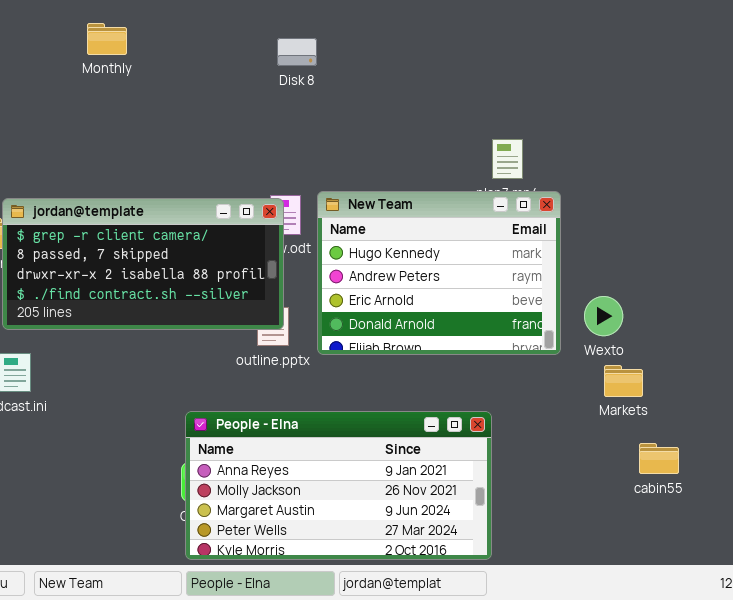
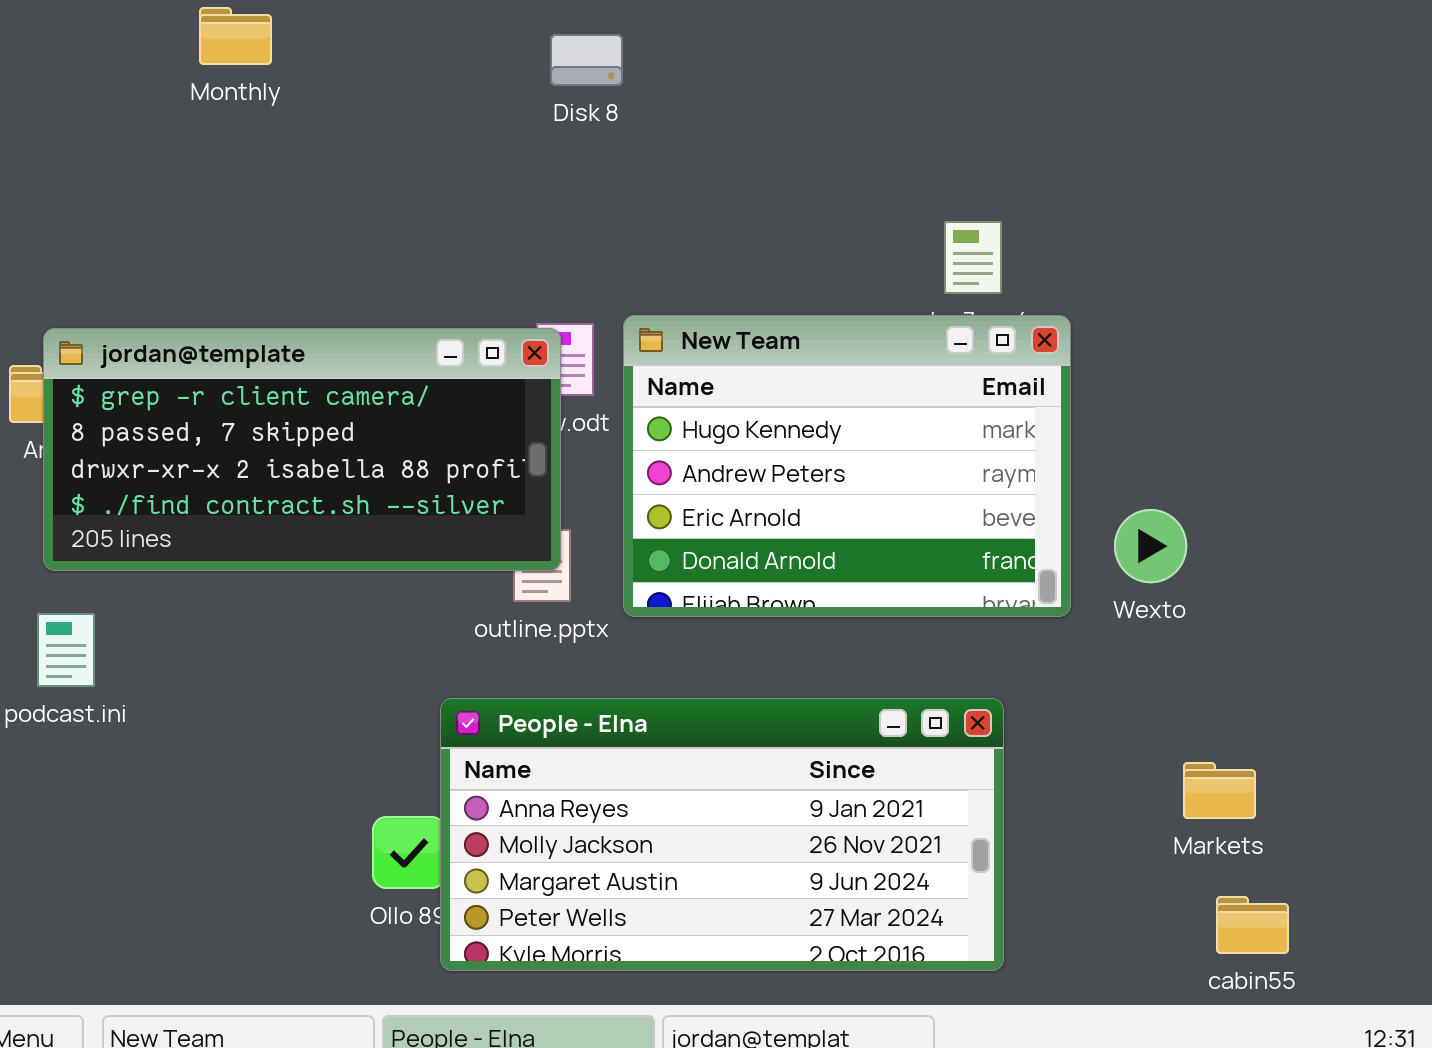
Markets: [604,365,643,397] -> [1183,762,1256,819], moved
People - Elna: [185,411,492,560] -> [440,698,1004,971], moved
cabin55: [639,443,679,474] -> [1216,896,1289,954], moved

